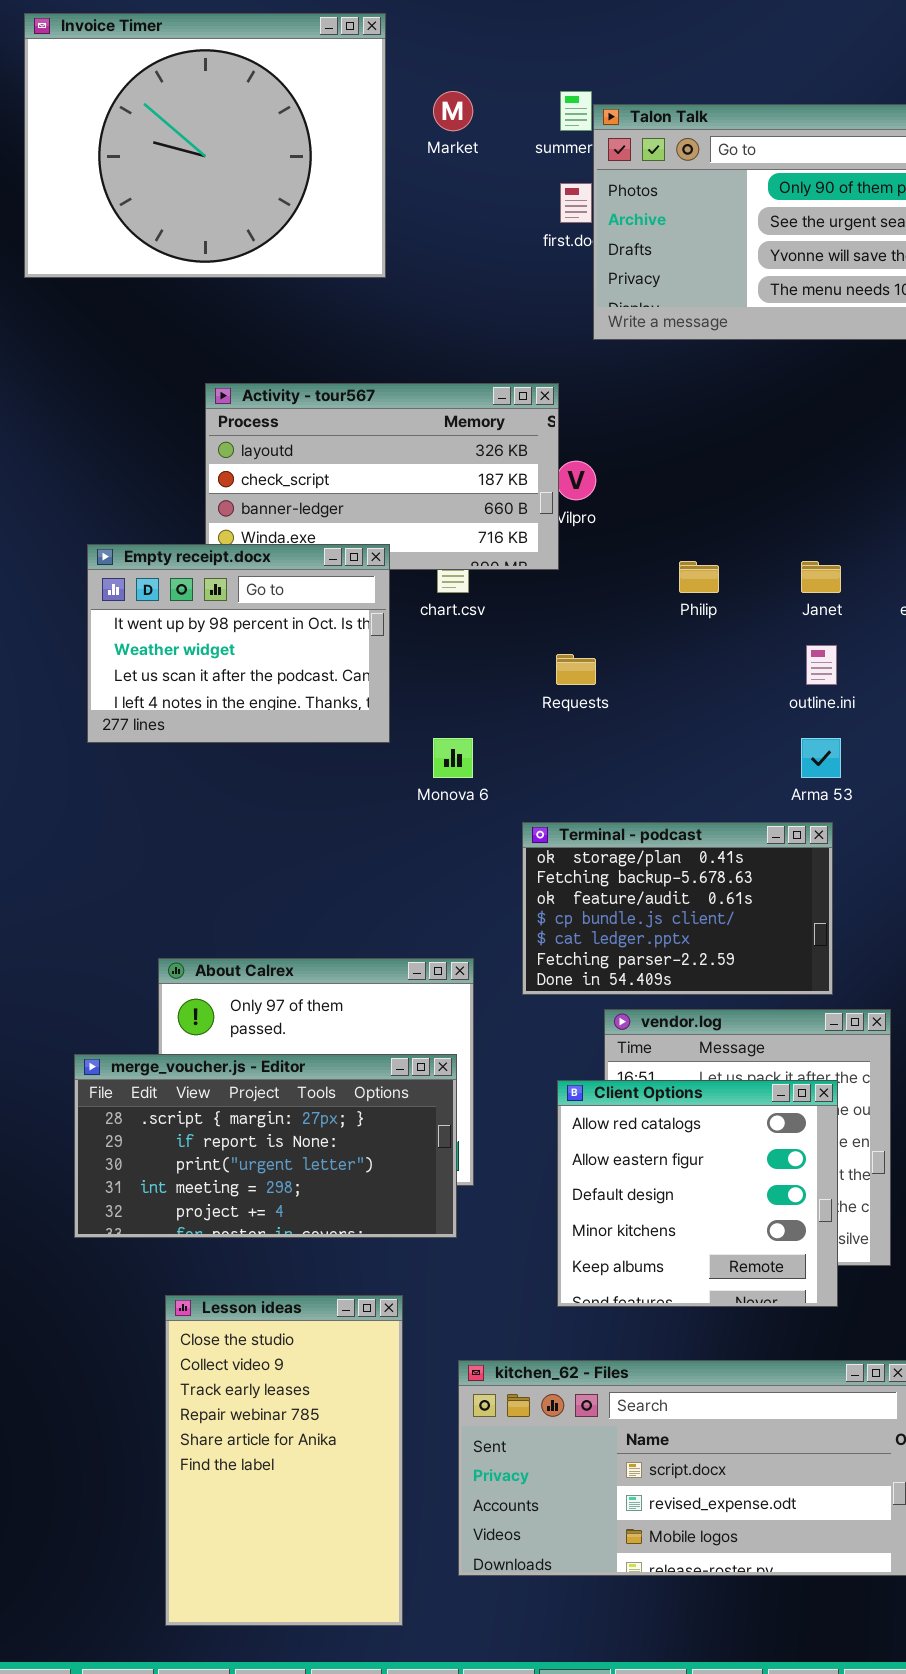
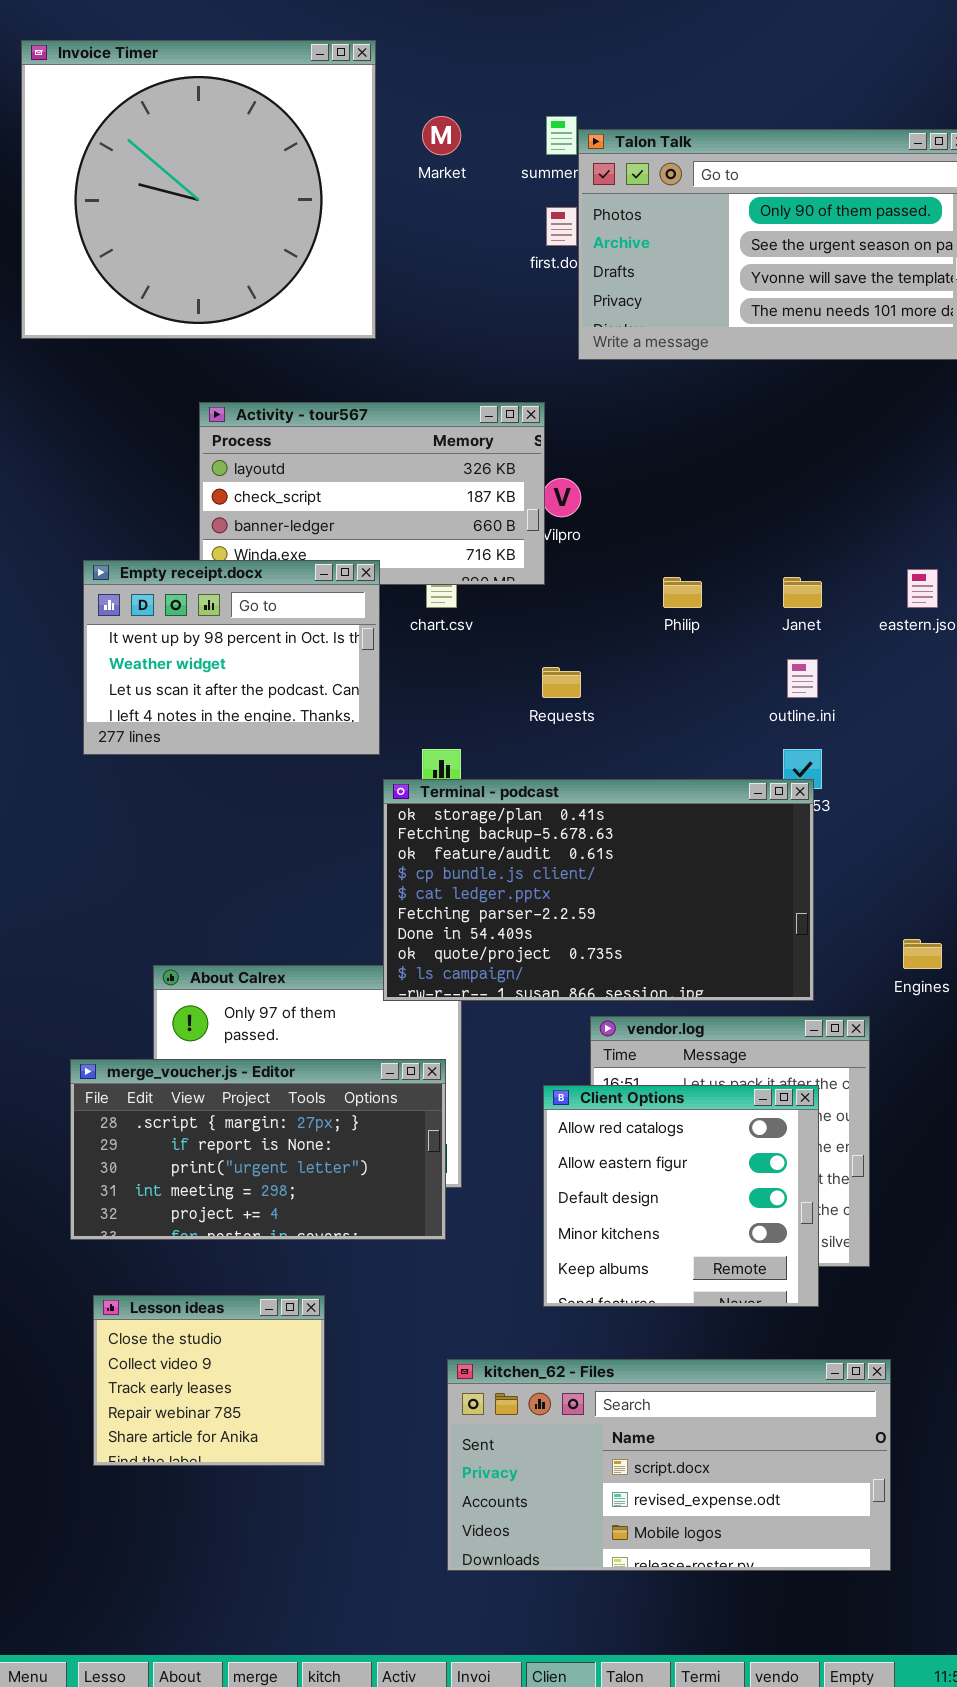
Invoice Timer: [24,13,386,278] -> [21,40,376,339], resized
Terminal - podcast: [522,822,833,995] -> [383,779,814,1001], resized
Lesson ideas: [165,1295,403,1626] -> [93,1295,325,1466], moved, resized

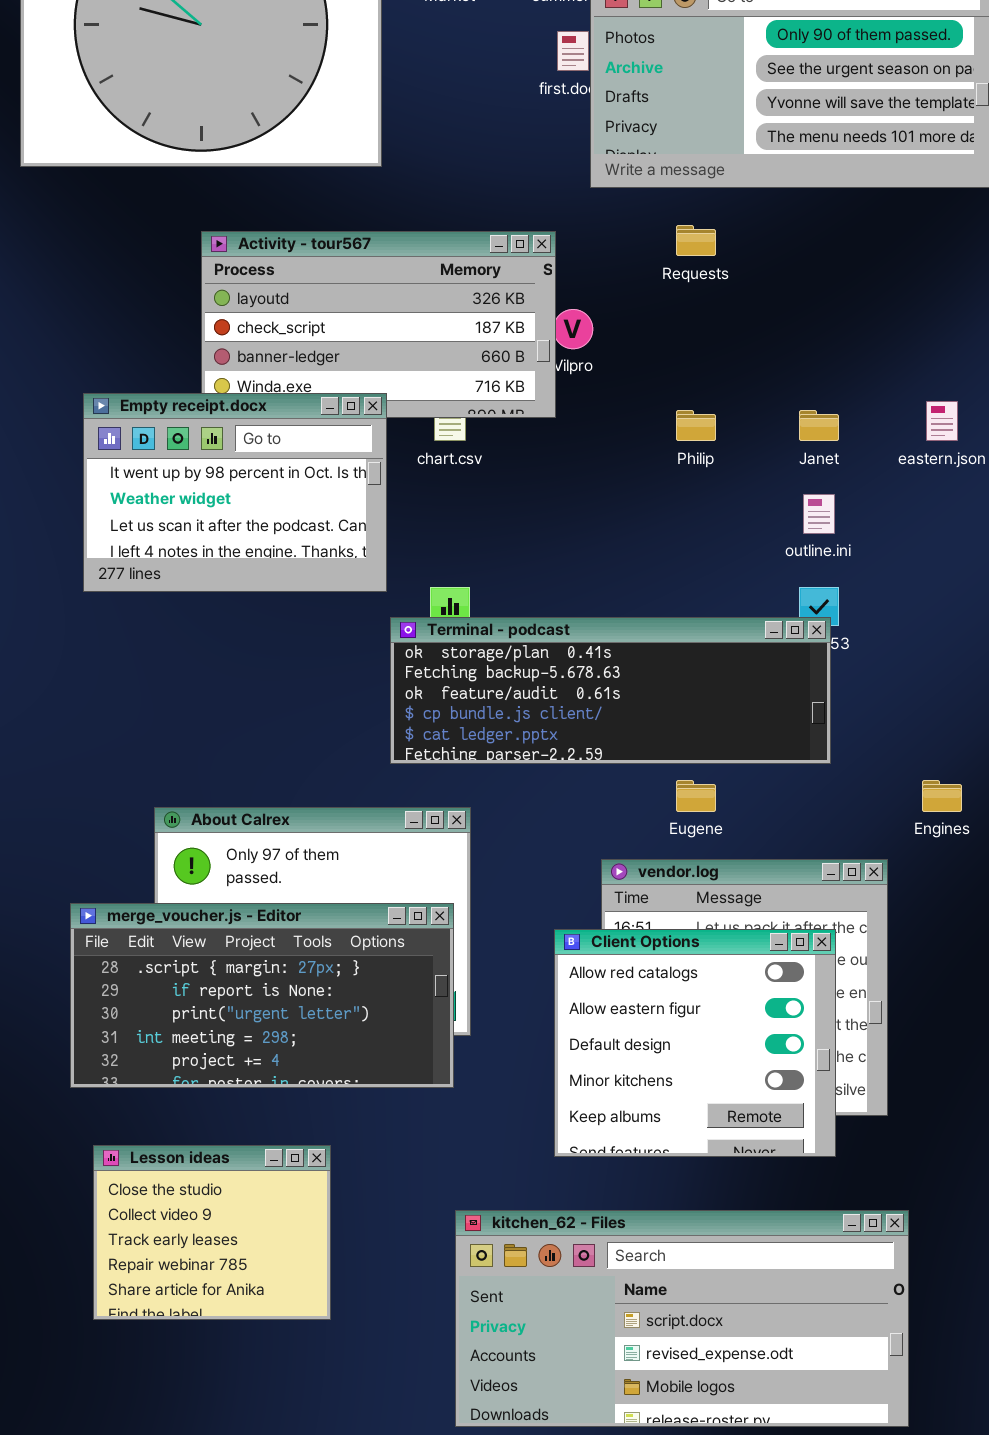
Requests: [542,667,581,698] -> [676,225,716,256], moved
Terminal - podcast: [383,779,814,1001] -> [390,617,831,764], resized

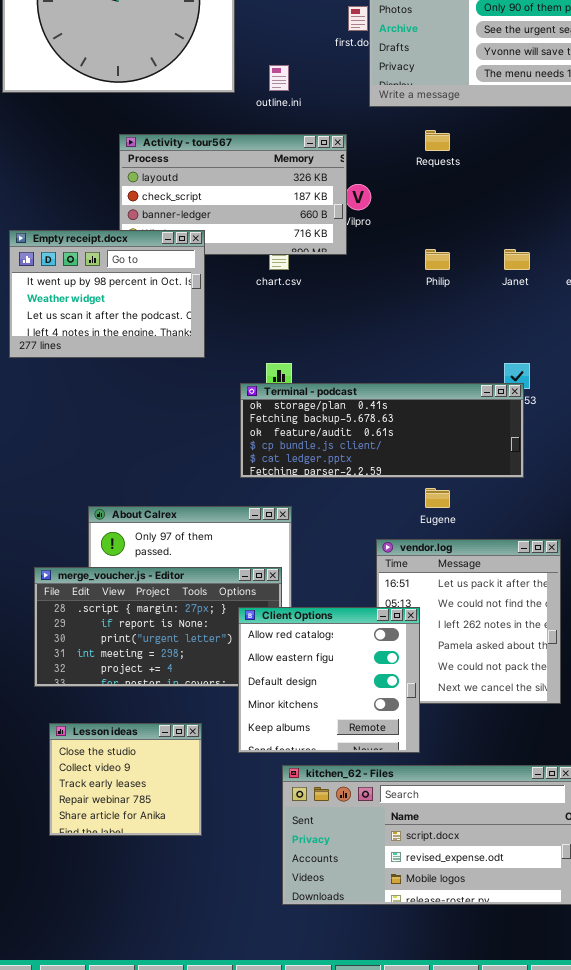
Empty receipt.docx: [83,393,387,592] -> [9,230,205,358], moved
outline.ini: [803,494,835,534] -> [269,65,289,91], moved
Client Options: [554,929,836,1157] -> [238,607,420,753], moved

